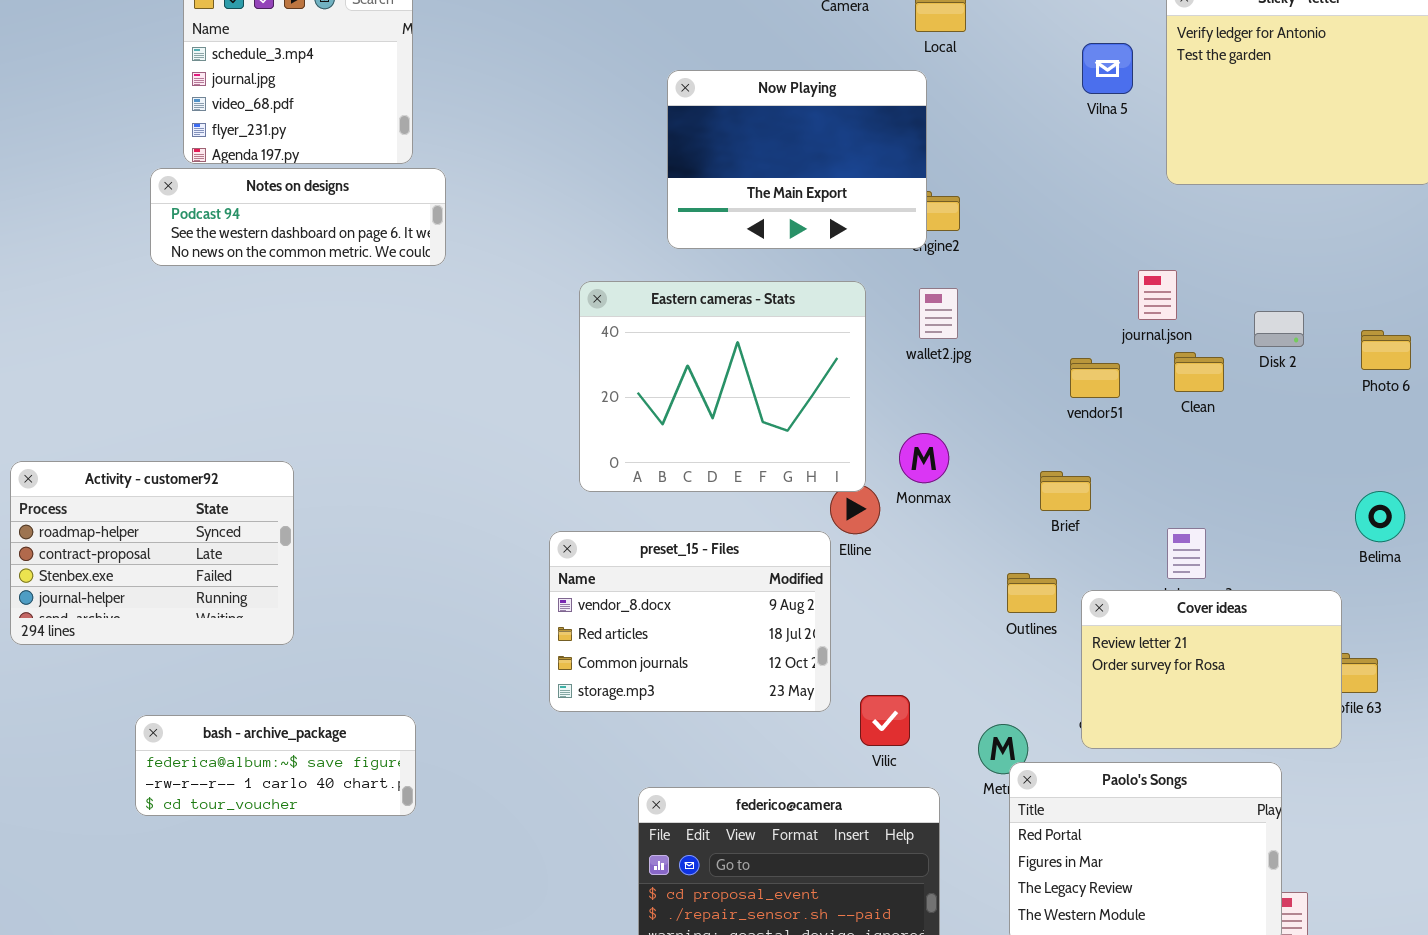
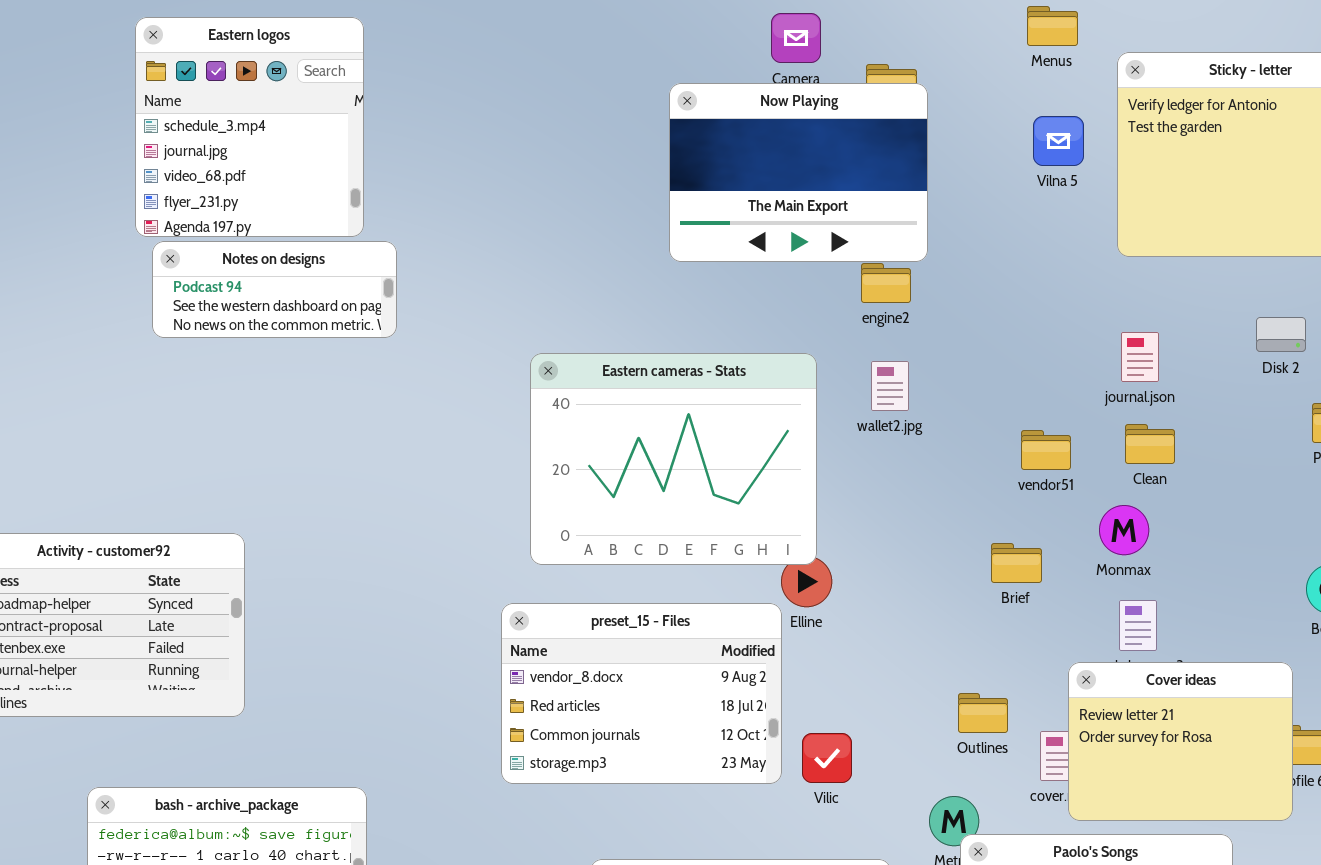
Now Playing: [667,70,927,249] -> [669,83,928,262], moved
Notes on designs: [150,168,446,266] -> [152,241,397,338], resized
journal.json: [1138,270,1177,320] -> [1121,332,1159,382], moved
Disk 2: [1254,311,1304,347] -> [1256,317,1306,352], moved
Monmax: [899,433,949,483] -> [1099,505,1149,555], moved
Outlines: [1007,573,1057,613] -> [958,693,1008,733], moved
Cover ideas: [1081,590,1342,749] -> [1068,662,1293,821], resized
Vilic: [860,695,910,746] -> [802,733,852,783], moved

